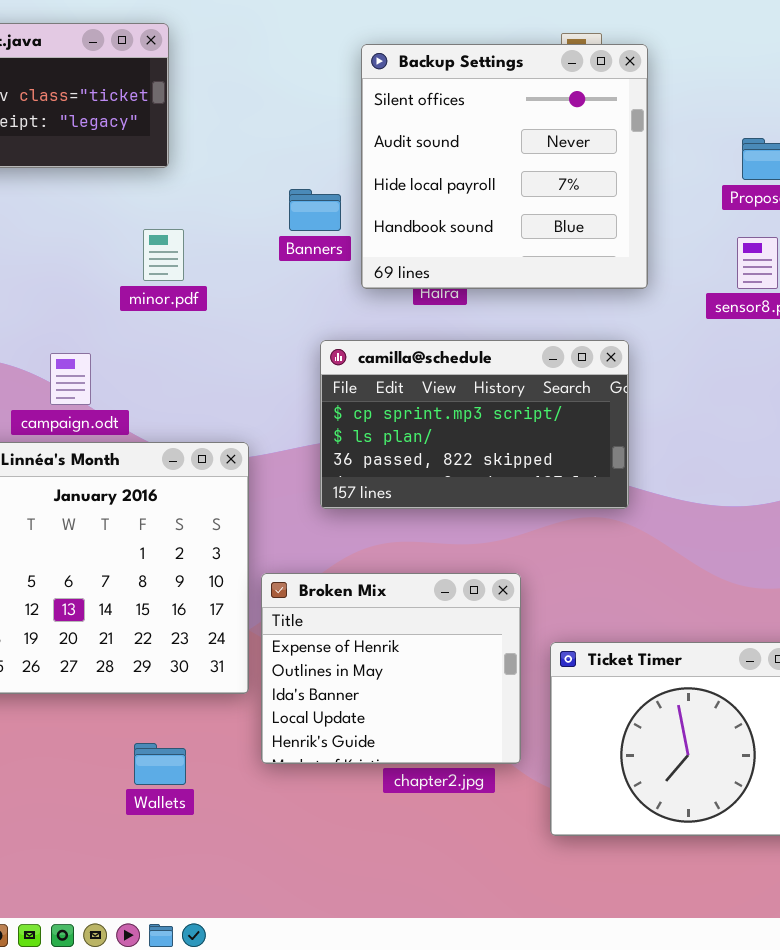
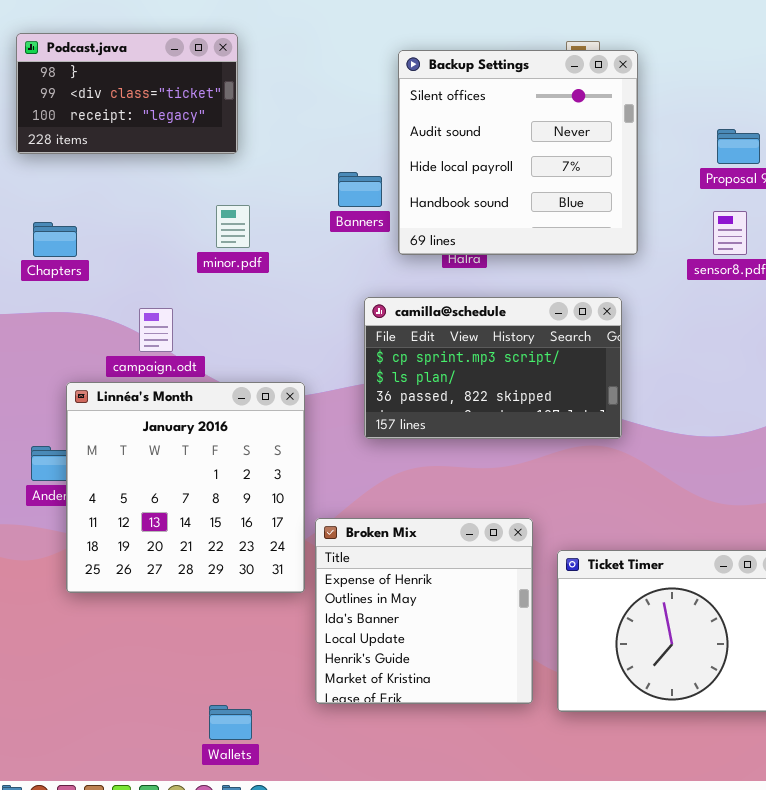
Broken Mix: [261,573,521,764] -> [315,518,533,704], moved, resized
Wallets: [134,743,186,785] -> [209,705,252,740], moved

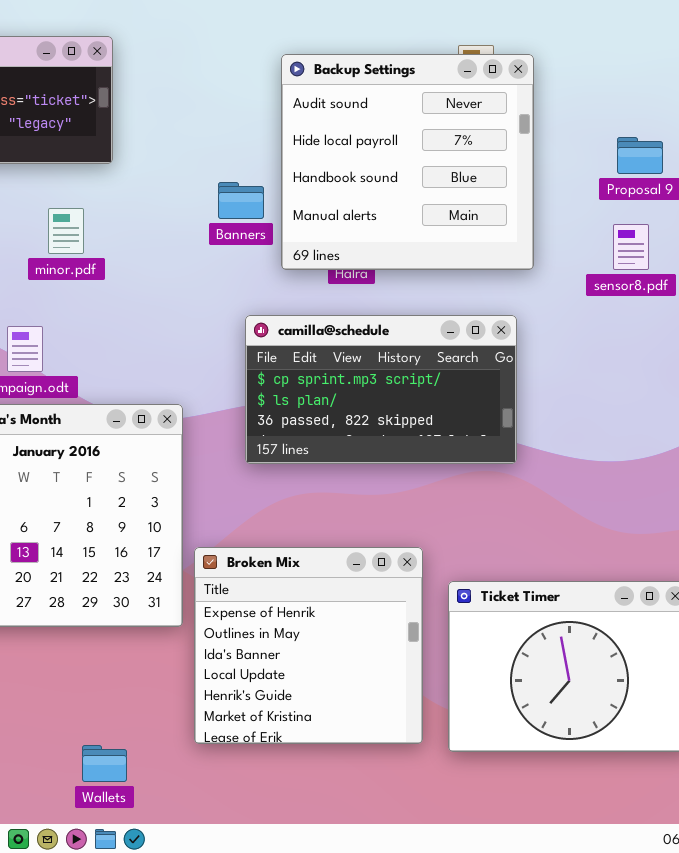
Backup Settings: [398,50,638,255] -> [281,54,534,270], scrolled down 1 row
minor.pdf: [216,205,250,248] -> [48,208,84,254], moved

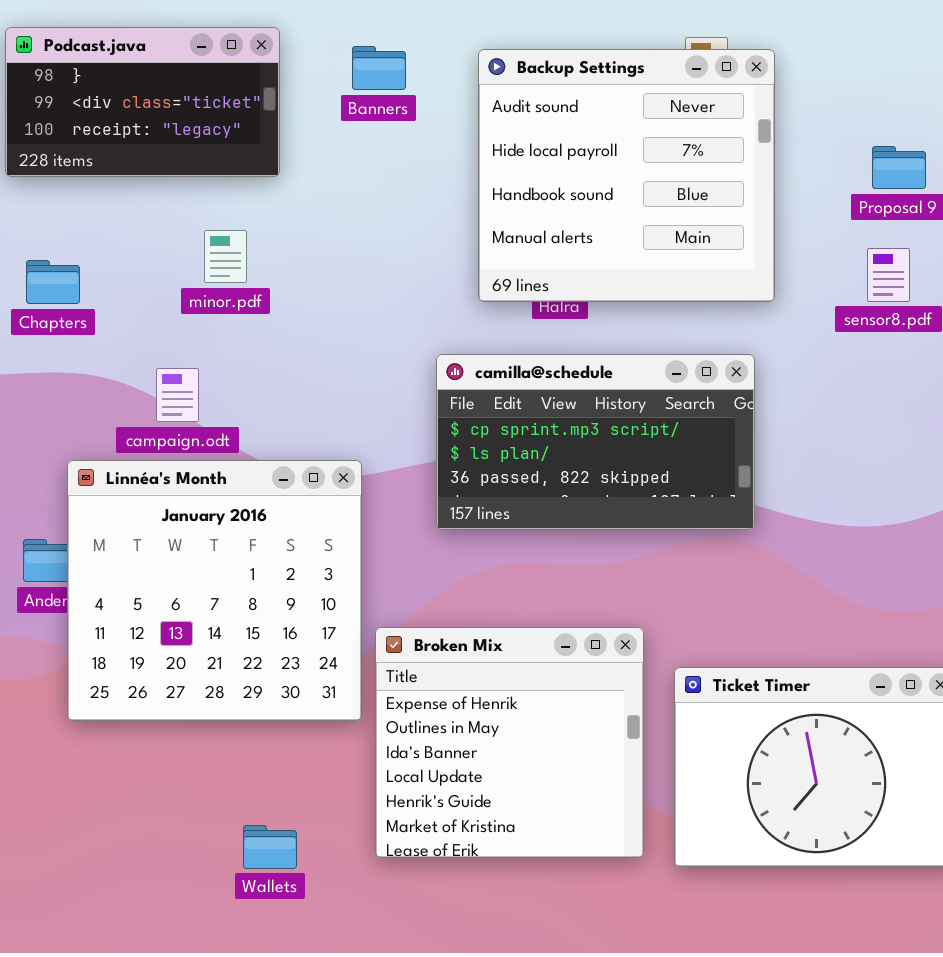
Banners: [218,182,264,219] -> [352,46,406,90], moved
Wallets: [82,745,127,782] -> [243,825,297,869], moved

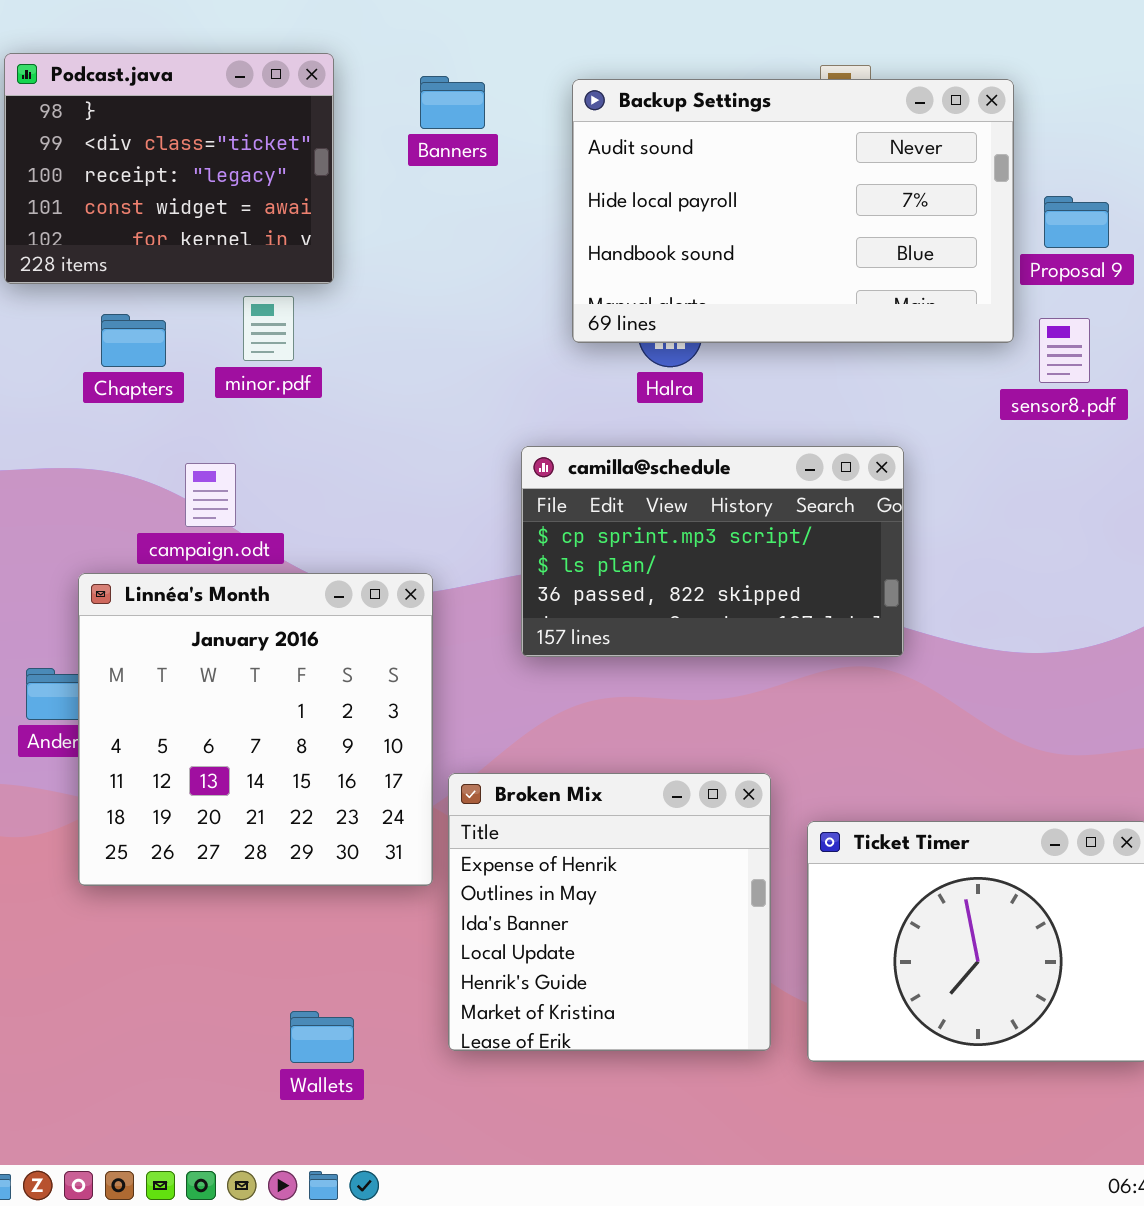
Podcast.java: [5,27,280,177] -> [4,53,334,284], resized
Backup Settings: [478,49,775,302] -> [572,79,1014,343], resized
Chapters: [26,260,80,304] -> [101,314,166,367], moved

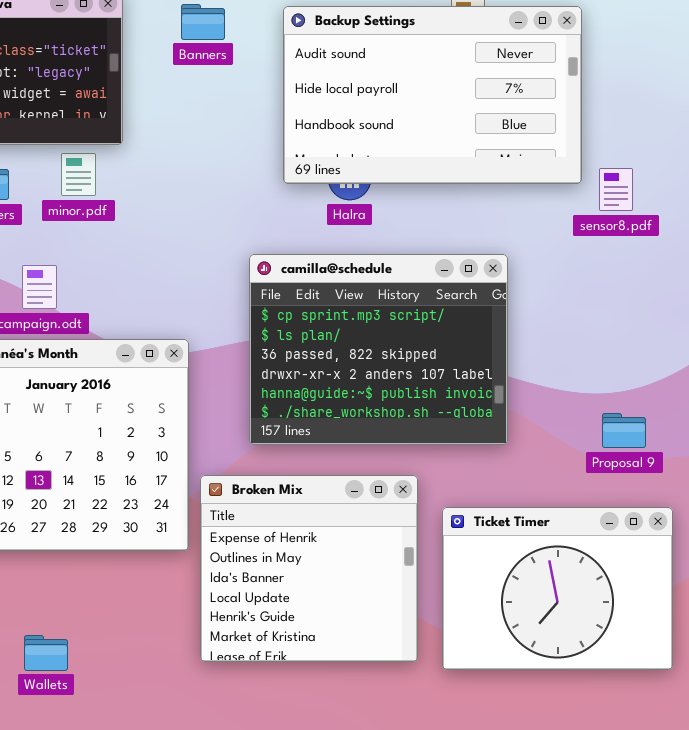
Proposal 9: [1044,196,1109,248] -> [602,413,646,448], moved
camilla@schedule: [521,446,904,657] -> [249,254,508,445], resized
Wallets: [290,1011,354,1063] -> [24,635,68,671], moved

